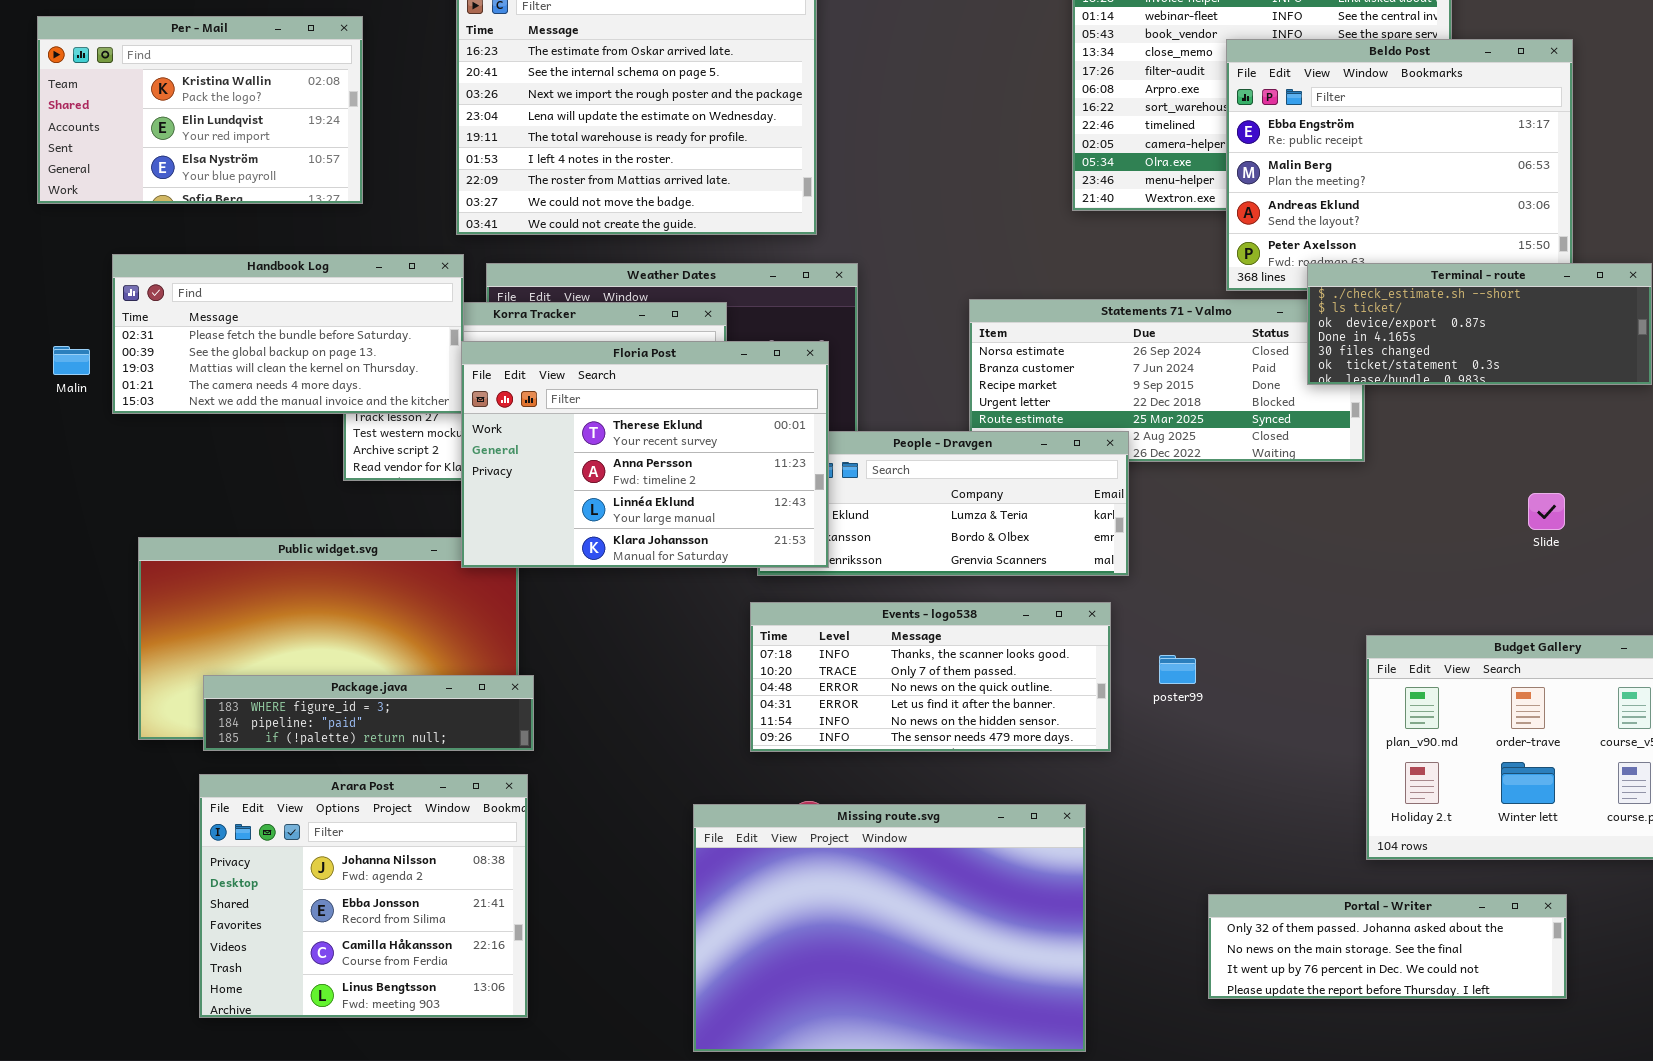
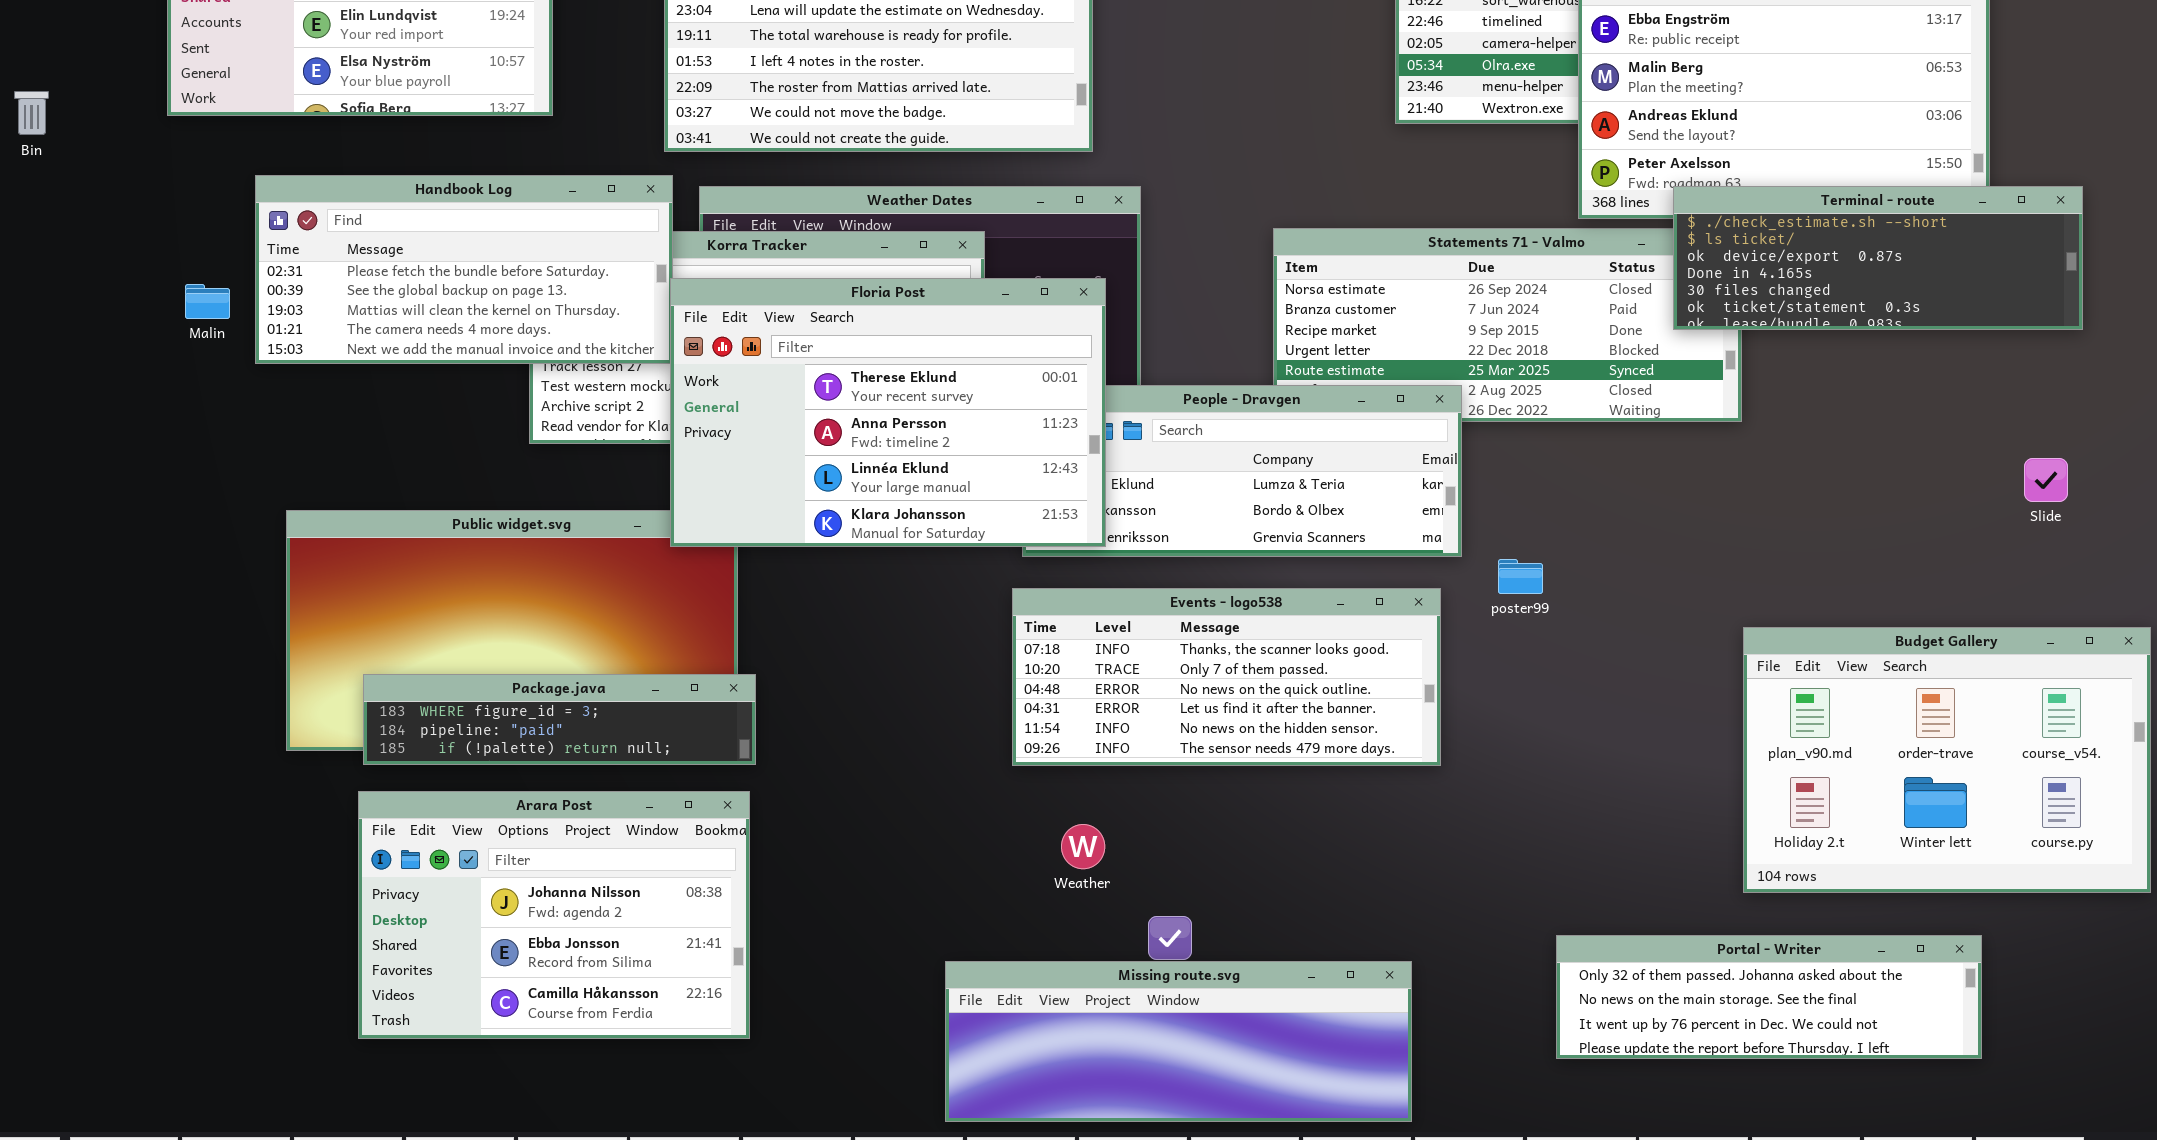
Slide: [1528,493,1565,530] -> [2024,458,2068,502], moved
poster99: [1159,655,1196,684] -> [1498,559,1543,594], moved
Arara Post: [199,774,528,1018] -> [358,791,750,1039], resized
Missing route.svg: [693,804,1086,1052] -> [945,961,1412,1122], resized

